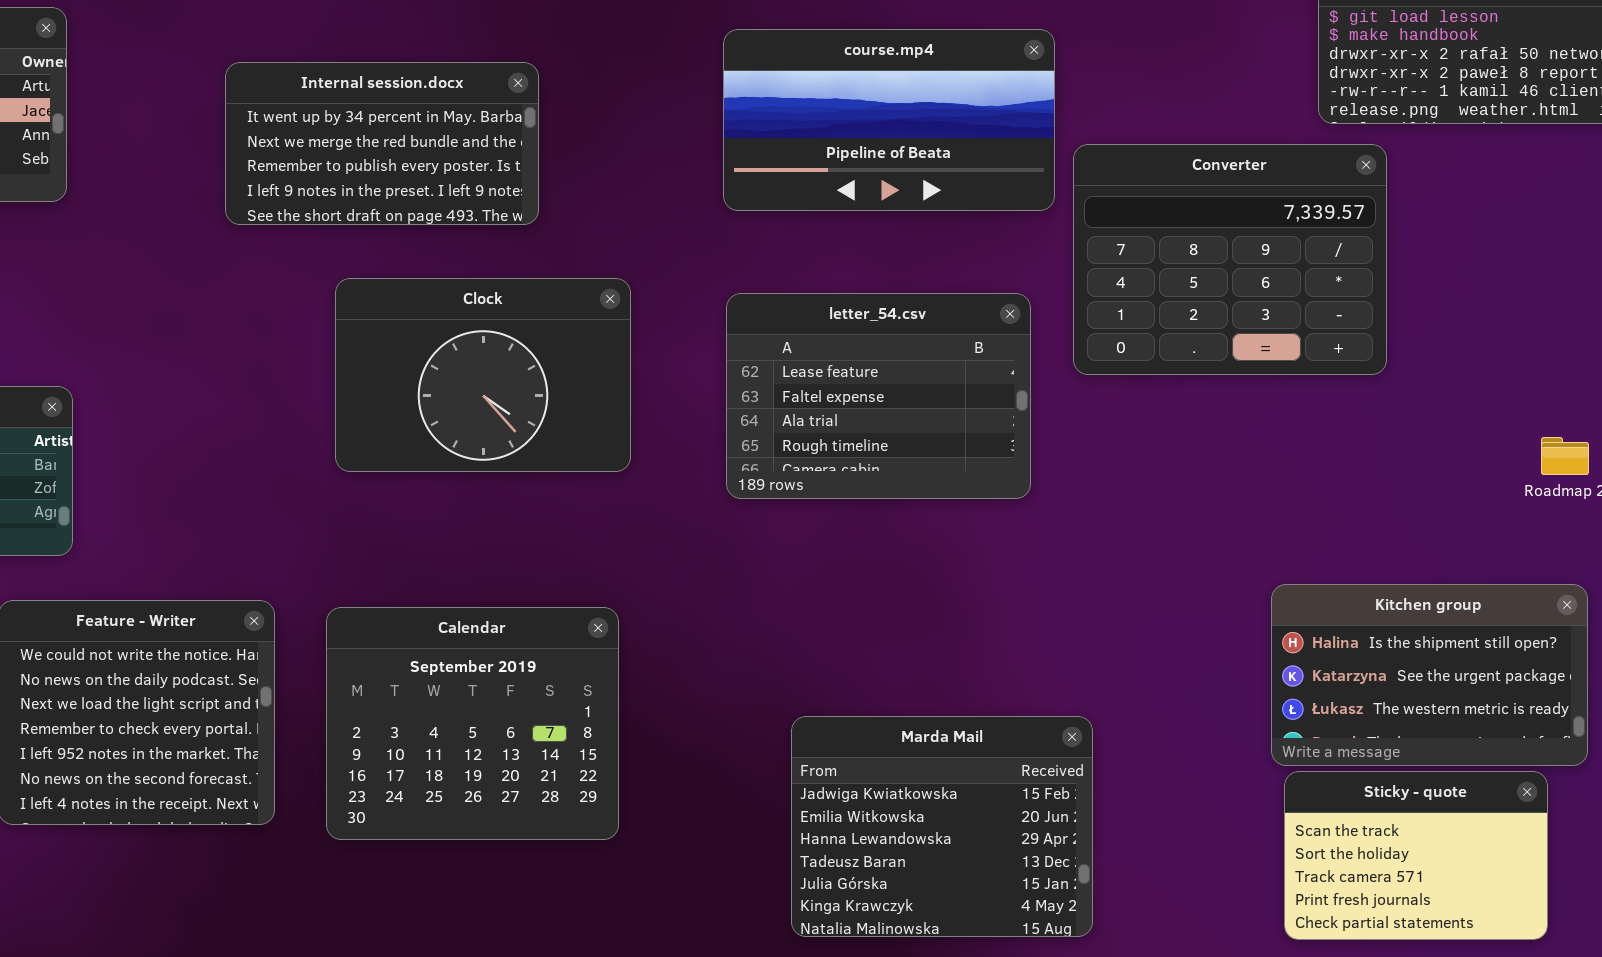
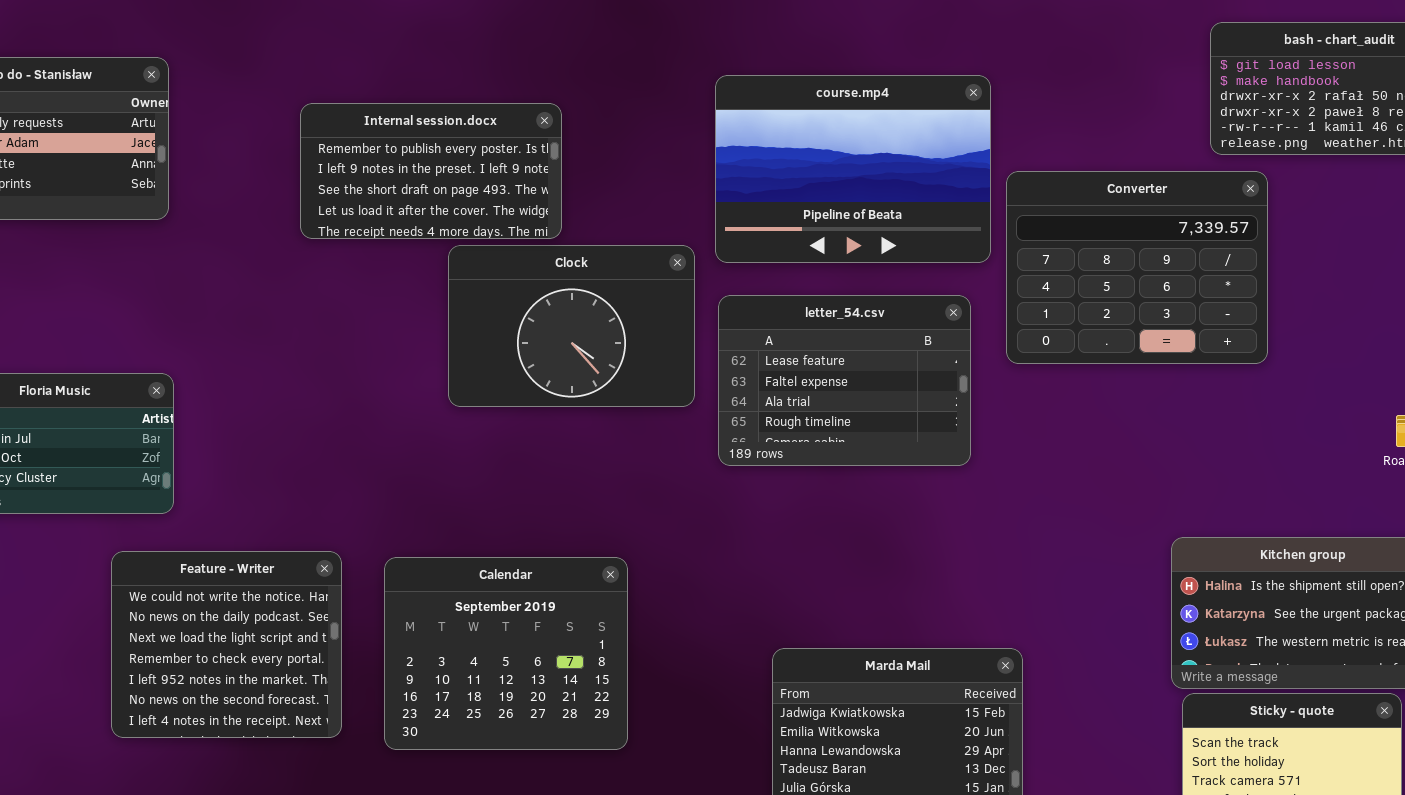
course.mp4: [723,29,1055,211] -> [715,75,991,263], resized
Internal session.docx: [225,62,539,225] -> [300,103,562,239], scrolled down 2 rows
Clock: [335,278,631,472] -> [448,245,695,407], moved

